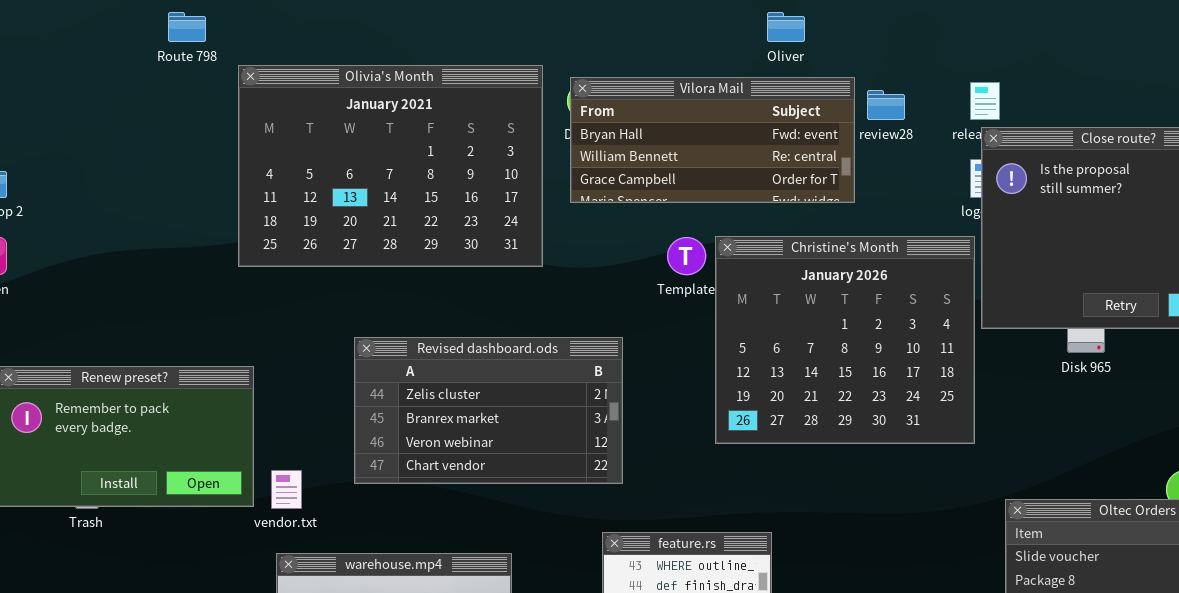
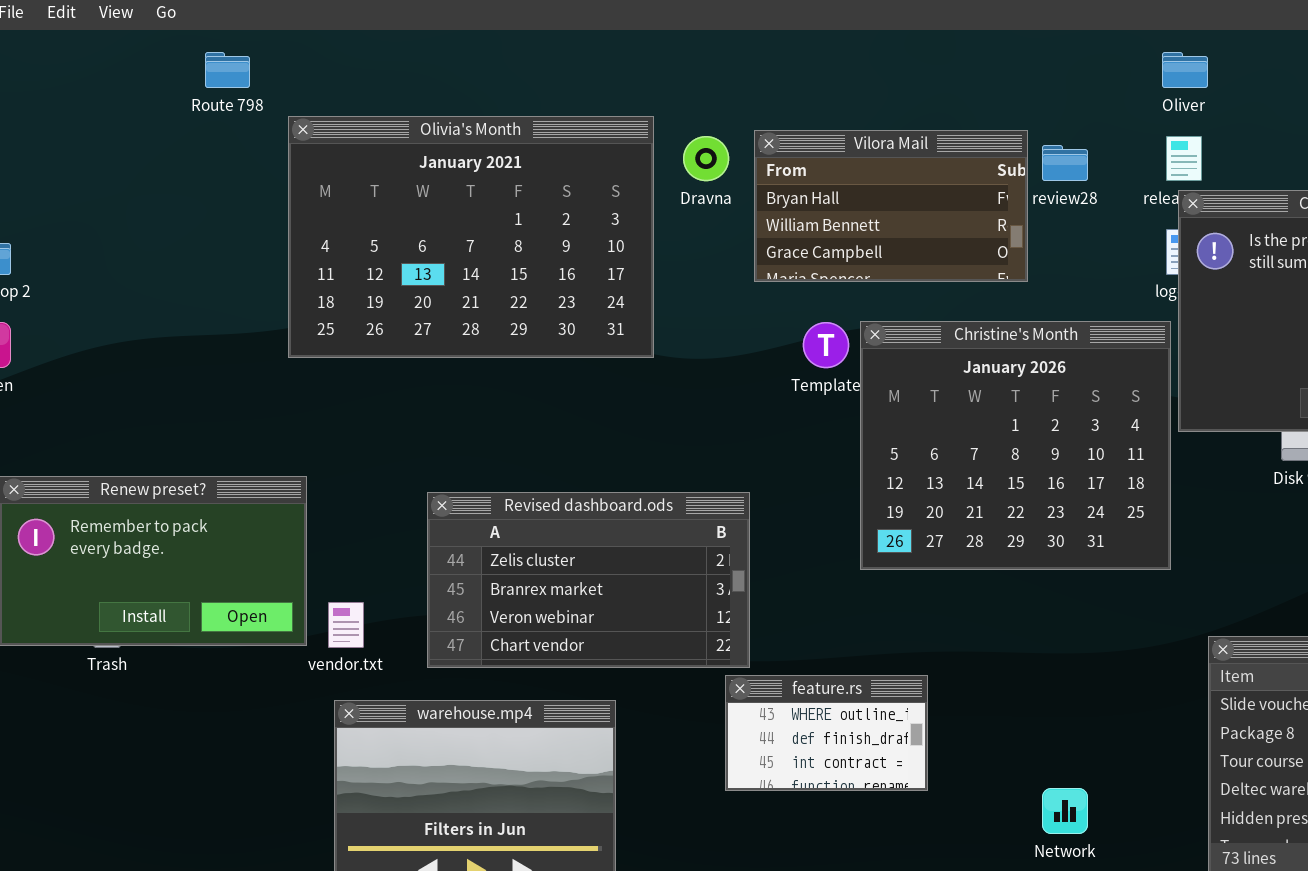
Oliver: [767,12,805,42] -> [1162,52,1208,88], moved
Vilora Mail: [570,77,855,203] -> [754,130,1028,282], resized
Revised dashboard.ods: [354,337,623,484] -> [427,492,750,668], moved

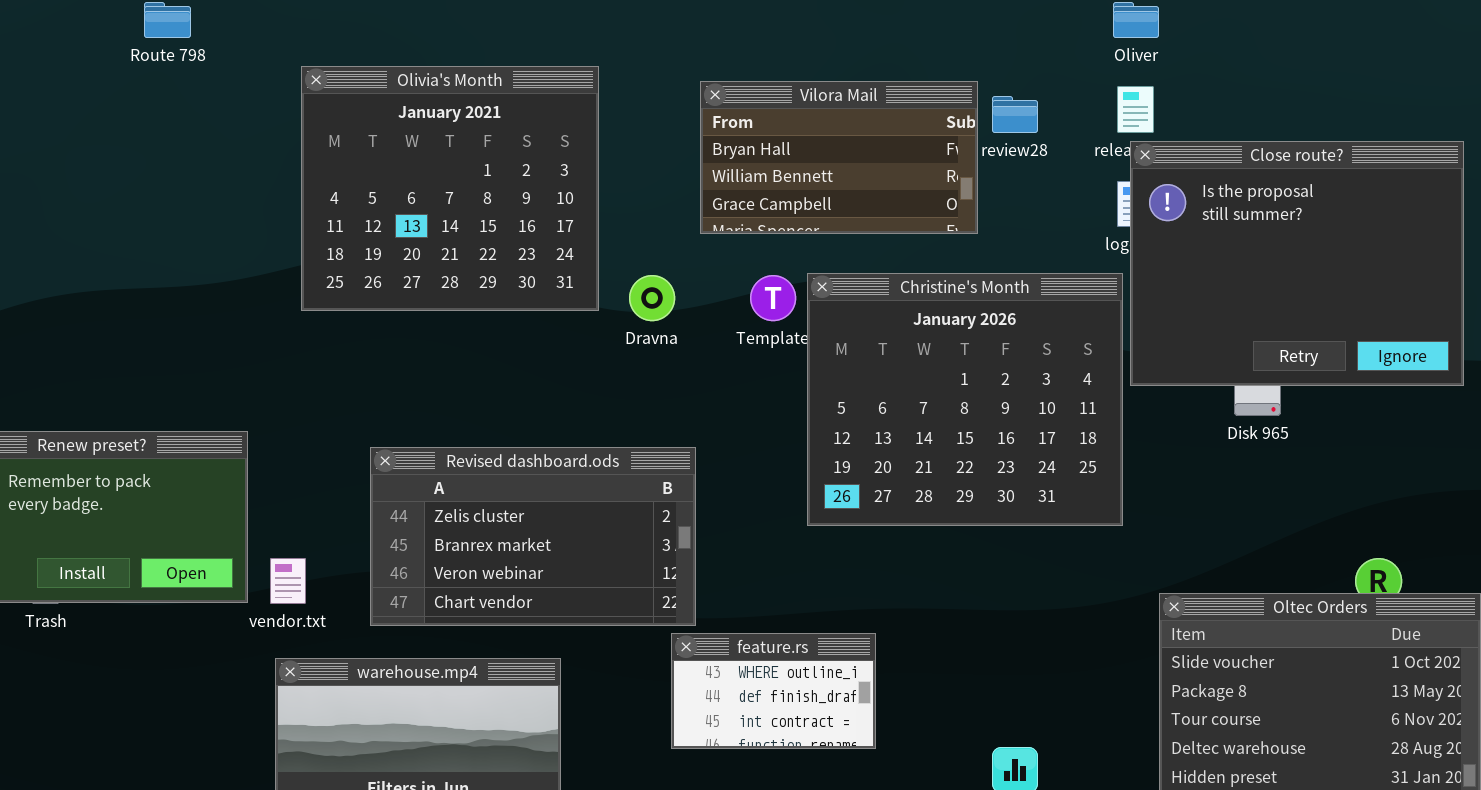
Olivia's Month: [288,116,654,358] -> [301,66,599,311], resized
Dravna: [683,136,729,181] -> [629,275,675,321], moved

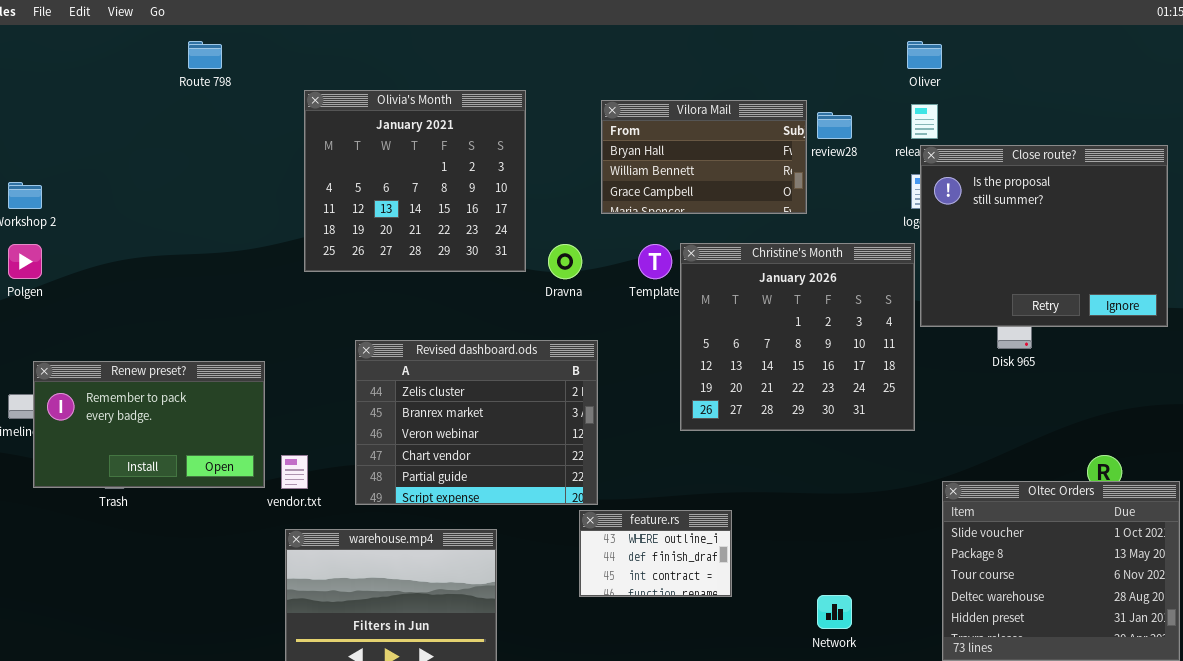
Revised dashboard.ods: [370,447,696,626] -> [355,340,598,505], resized

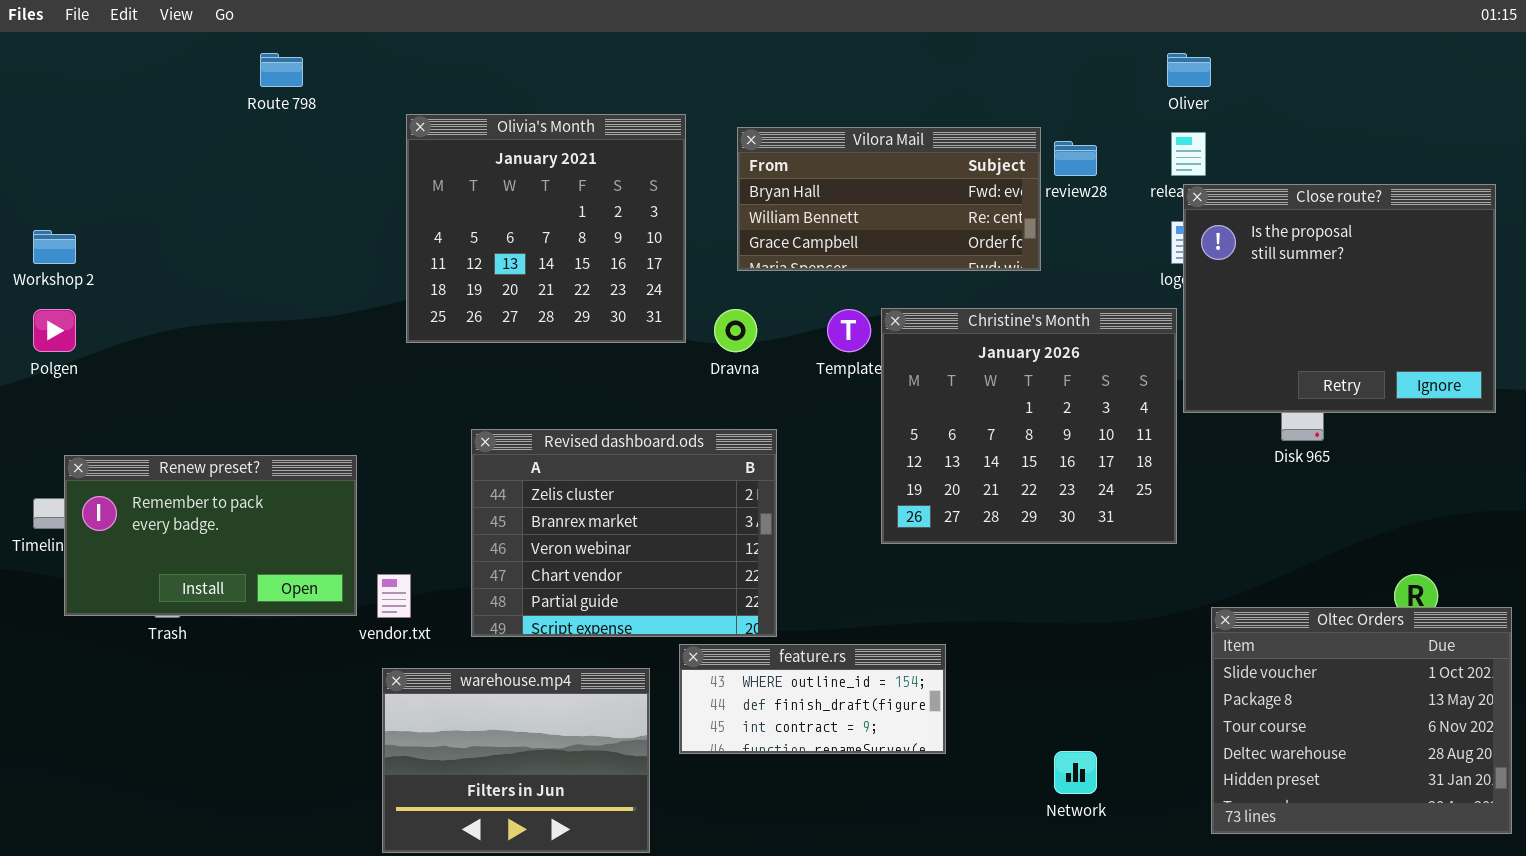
Vilora Mail: [601,100,807,214] -> [737,127,1041,271], resized
feature.rs: [579,510,732,597] -> [679,644,946,754], resized

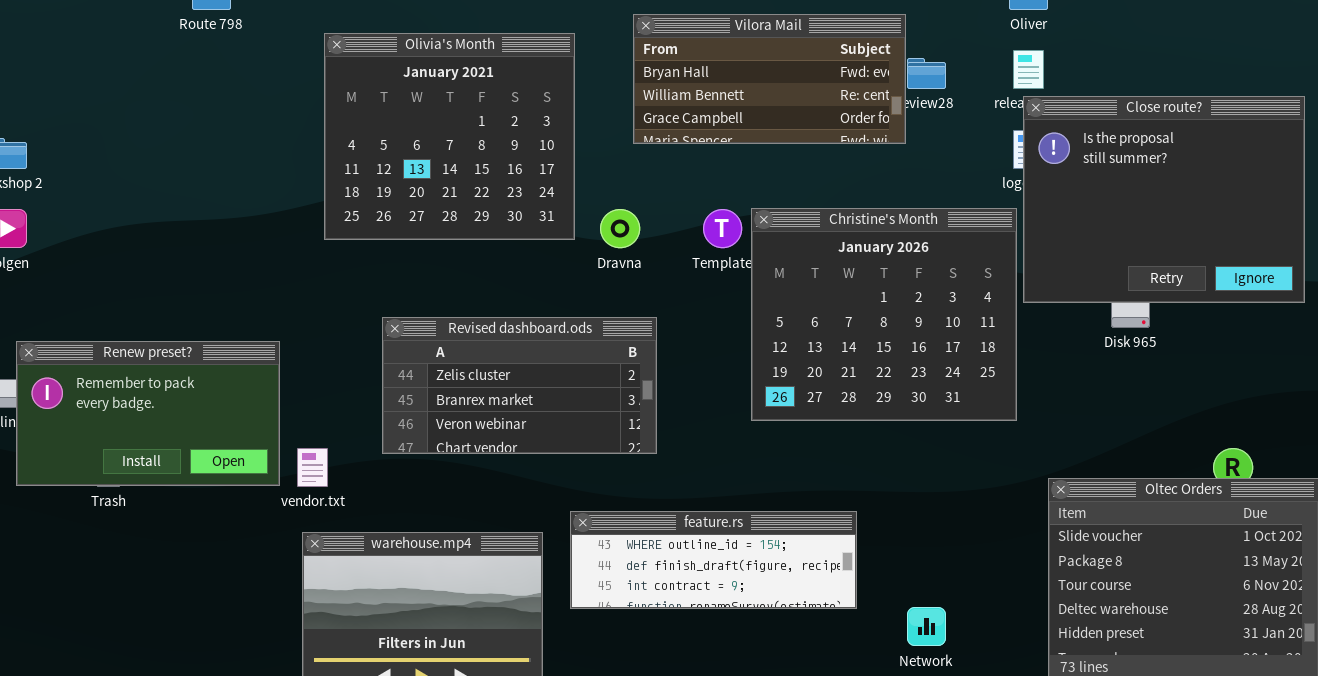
Vilora Mail: [737,127,1041,271] -> [633,14,906,144], moved
Revised dashboard.ods: [471,429,777,637] -> [382,317,657,454], resized
feature.rs: [679,644,946,754] -> [570,511,857,609], resized

